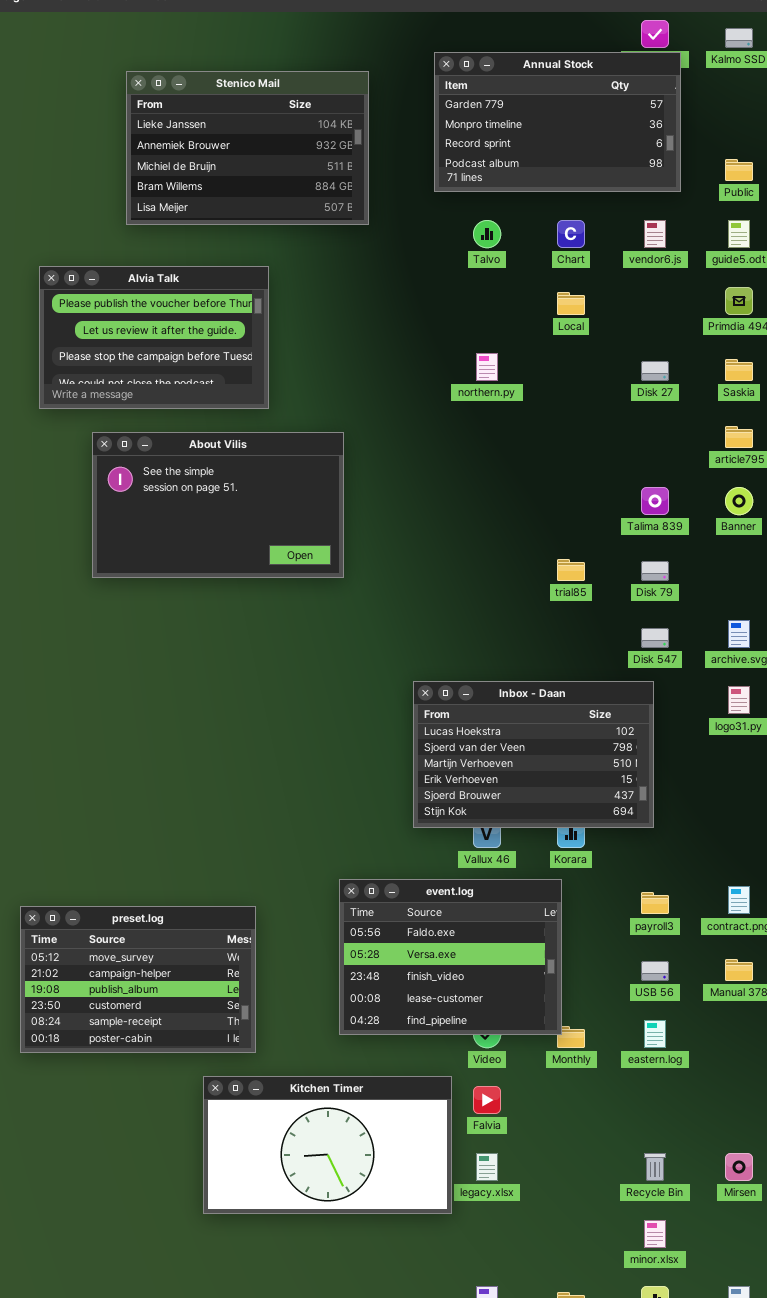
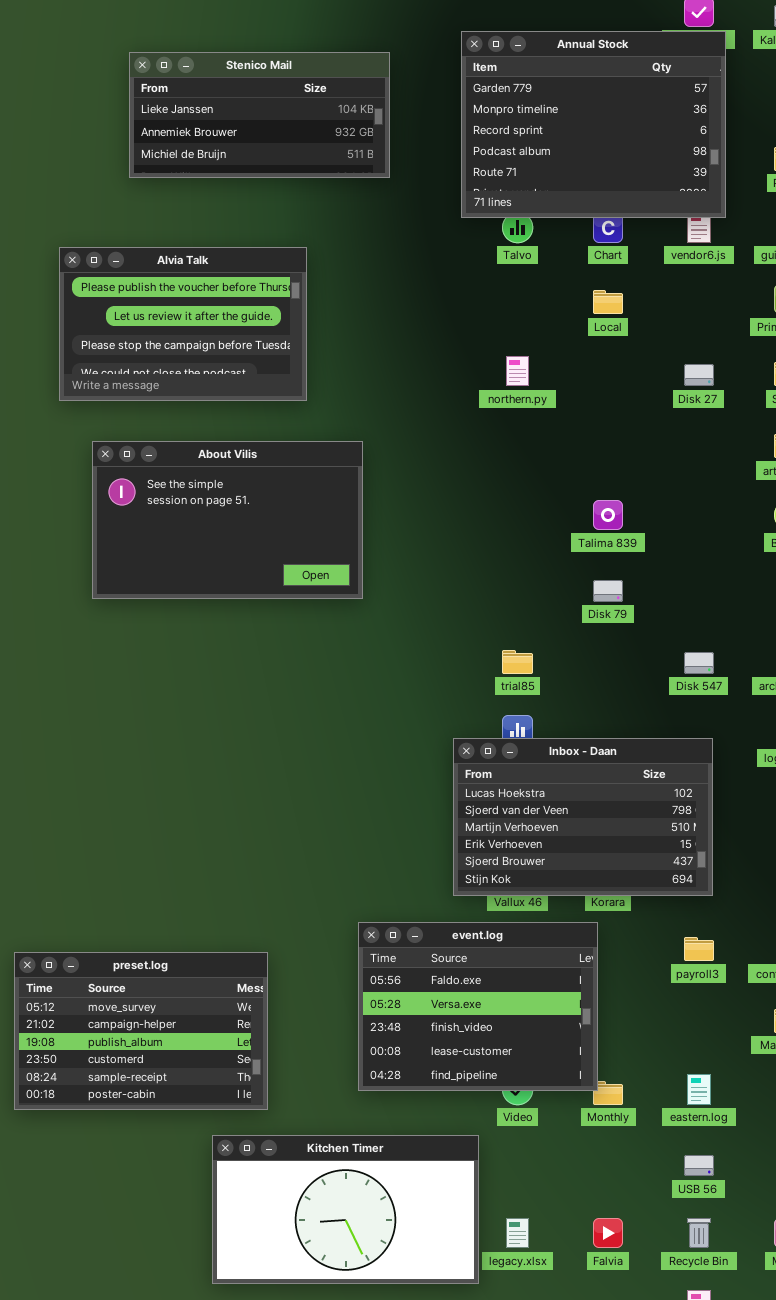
Annual Stock: [434,52,681,192] -> [461,31,726,218], resized
Stenico Mail: [126,71,369,225] -> [129,52,390,178], resized
Alvia Talk: [39,266,269,409] -> [59,247,307,401], moved
Talima 839: [641,487,669,515] -> [593,500,623,530], moved
trial85: [557,559,585,581] -> [502,650,533,674], moved
Disk 79: [641,561,669,581] -> [593,580,623,602], moved
Inbox - Daan: [413,681,654,828] -> [453,738,713,896], moved
USB 56: [641,961,669,981] -> [684,1155,714,1176], moved
Falvia: [473,1086,501,1114] -> [593,1218,623,1248], moved

